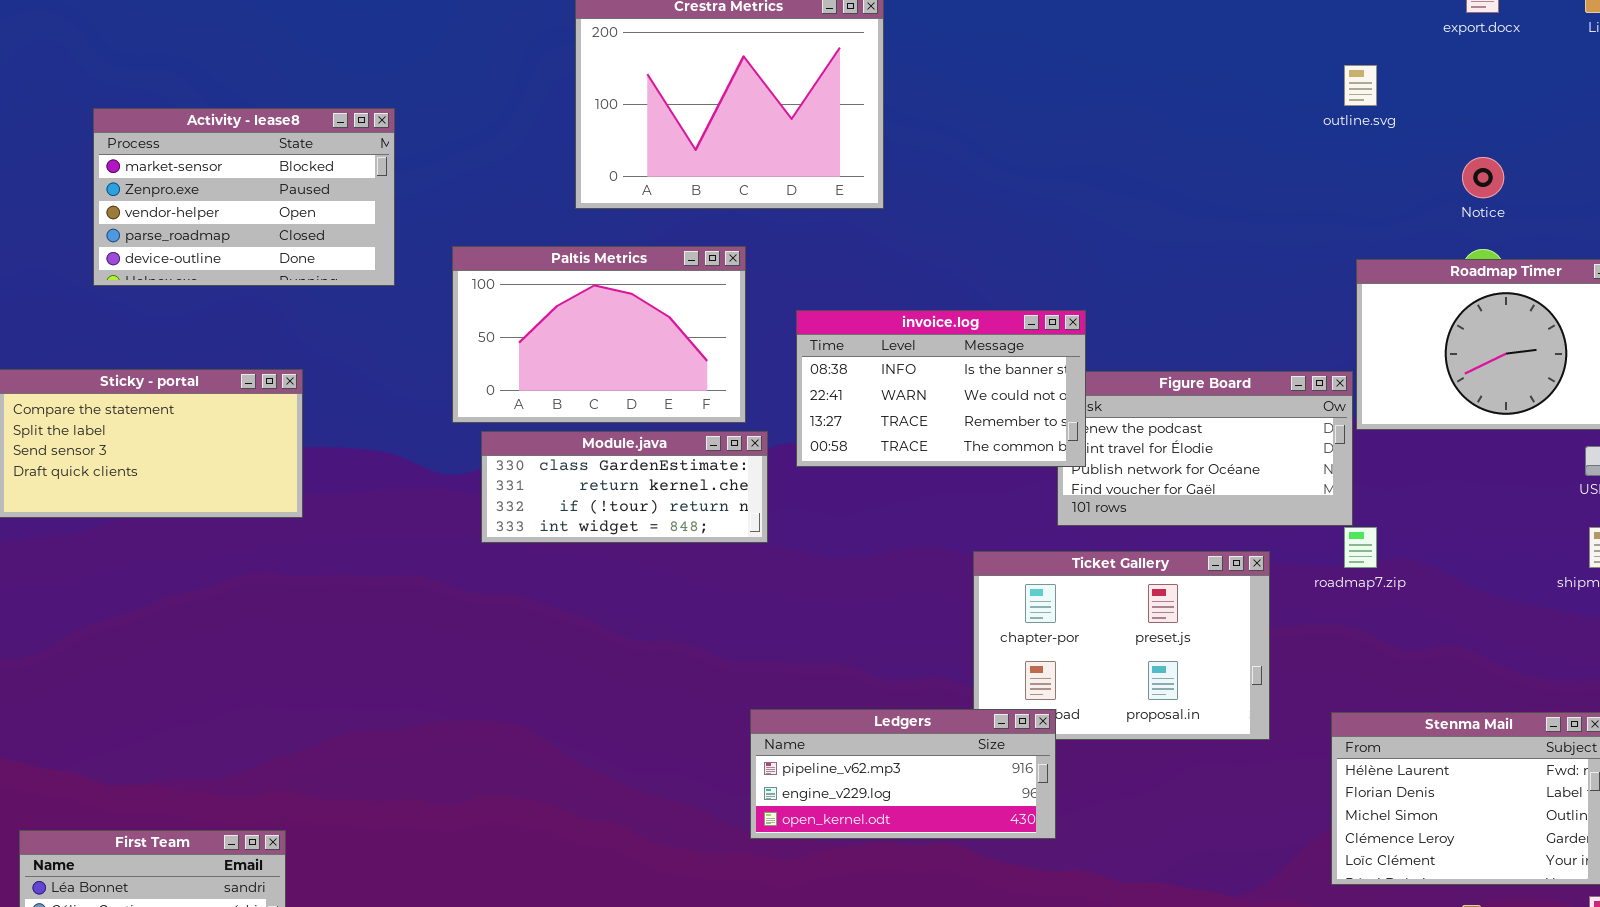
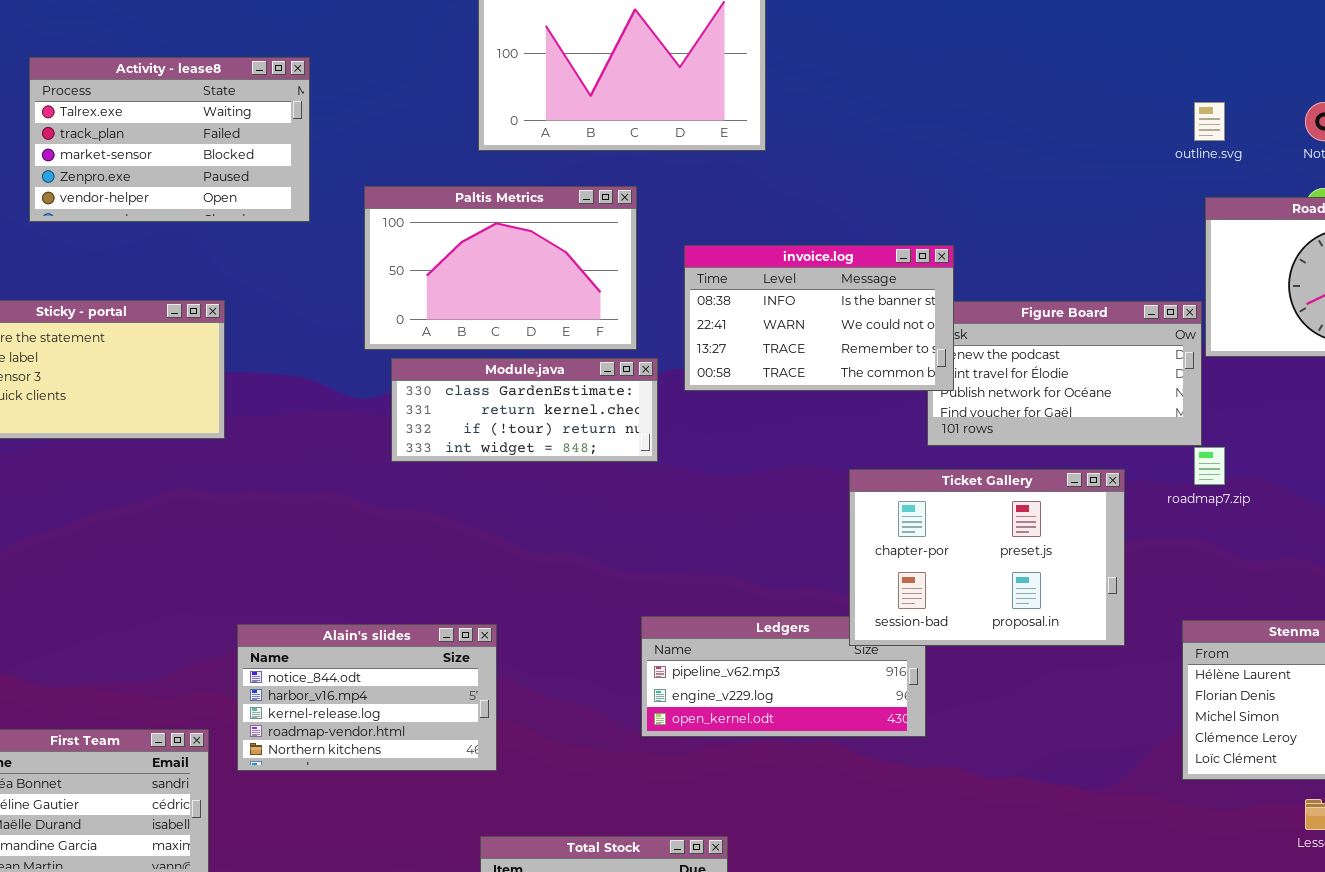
outline.svg: [1344,65,1377,106] -> [1194,102,1225,141], moved
Activity - lease8: [93,108,395,286] -> [29,57,310,222], scrolled up 2 rows
Ticket Gallery: [973,551,1270,740] -> [849,469,1125,646], raised
Alain's slides: none -> [237,624,497,771], opened

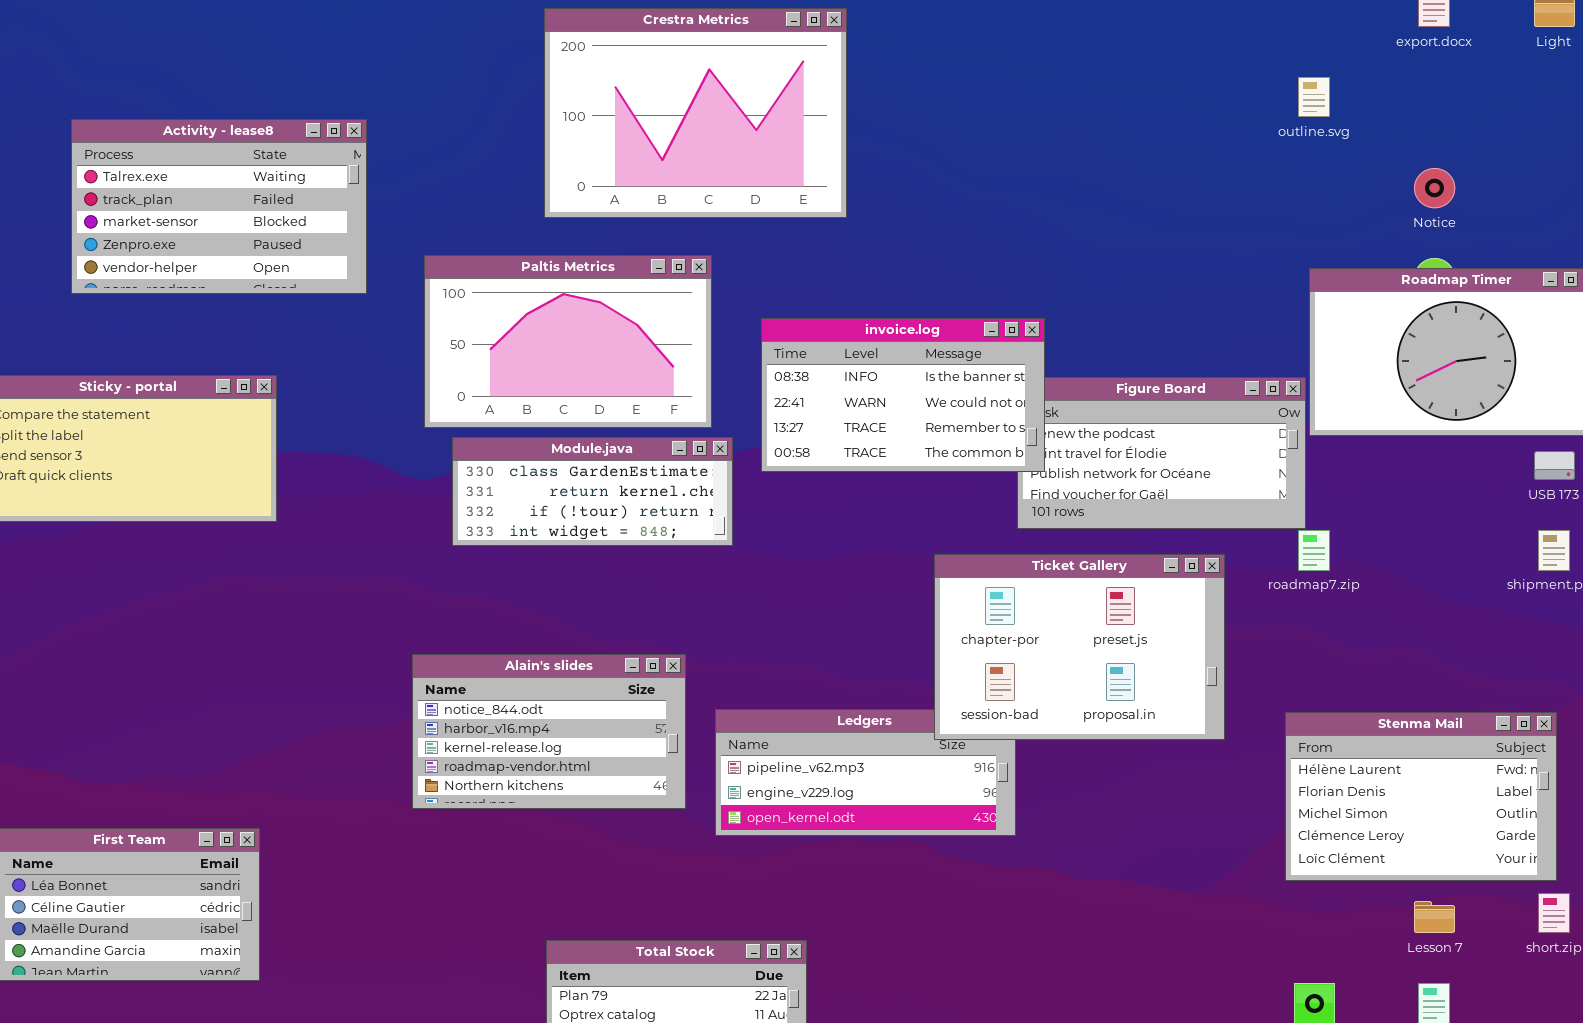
outline.svg: [1194,102,1225,141] -> [1298,77,1330,117], moved
Alain's slides: [237,624,497,771] -> [412,654,686,809], moved

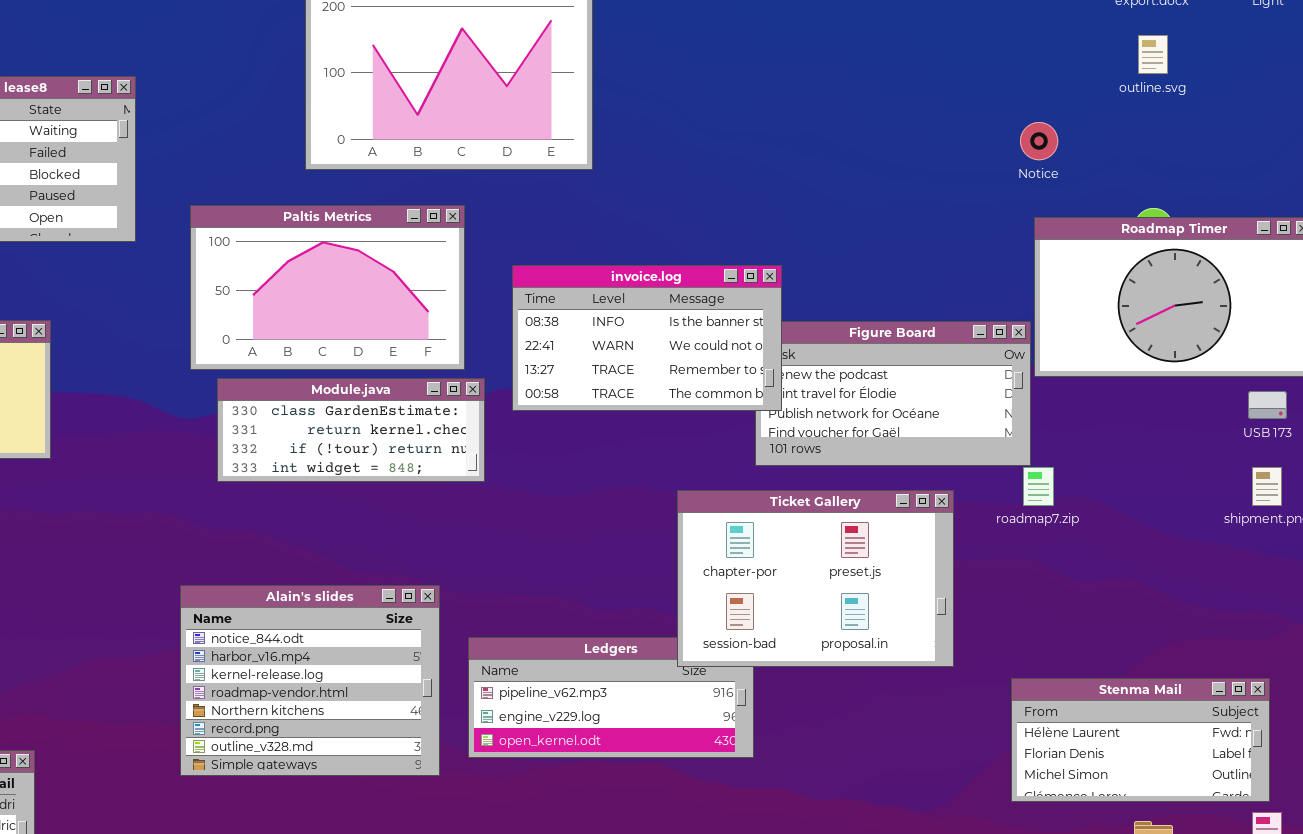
outline.svg: [1298,77,1330,117] -> [1138,35,1168,74], moved
Notice: [1414,168,1455,208] -> [1020,122,1058,160], moved
Alain's slides: [412,654,686,809] -> [180,585,440,776], resized
Stenma Mail: [1285,712,1557,881] -> [1011,678,1270,802], resized

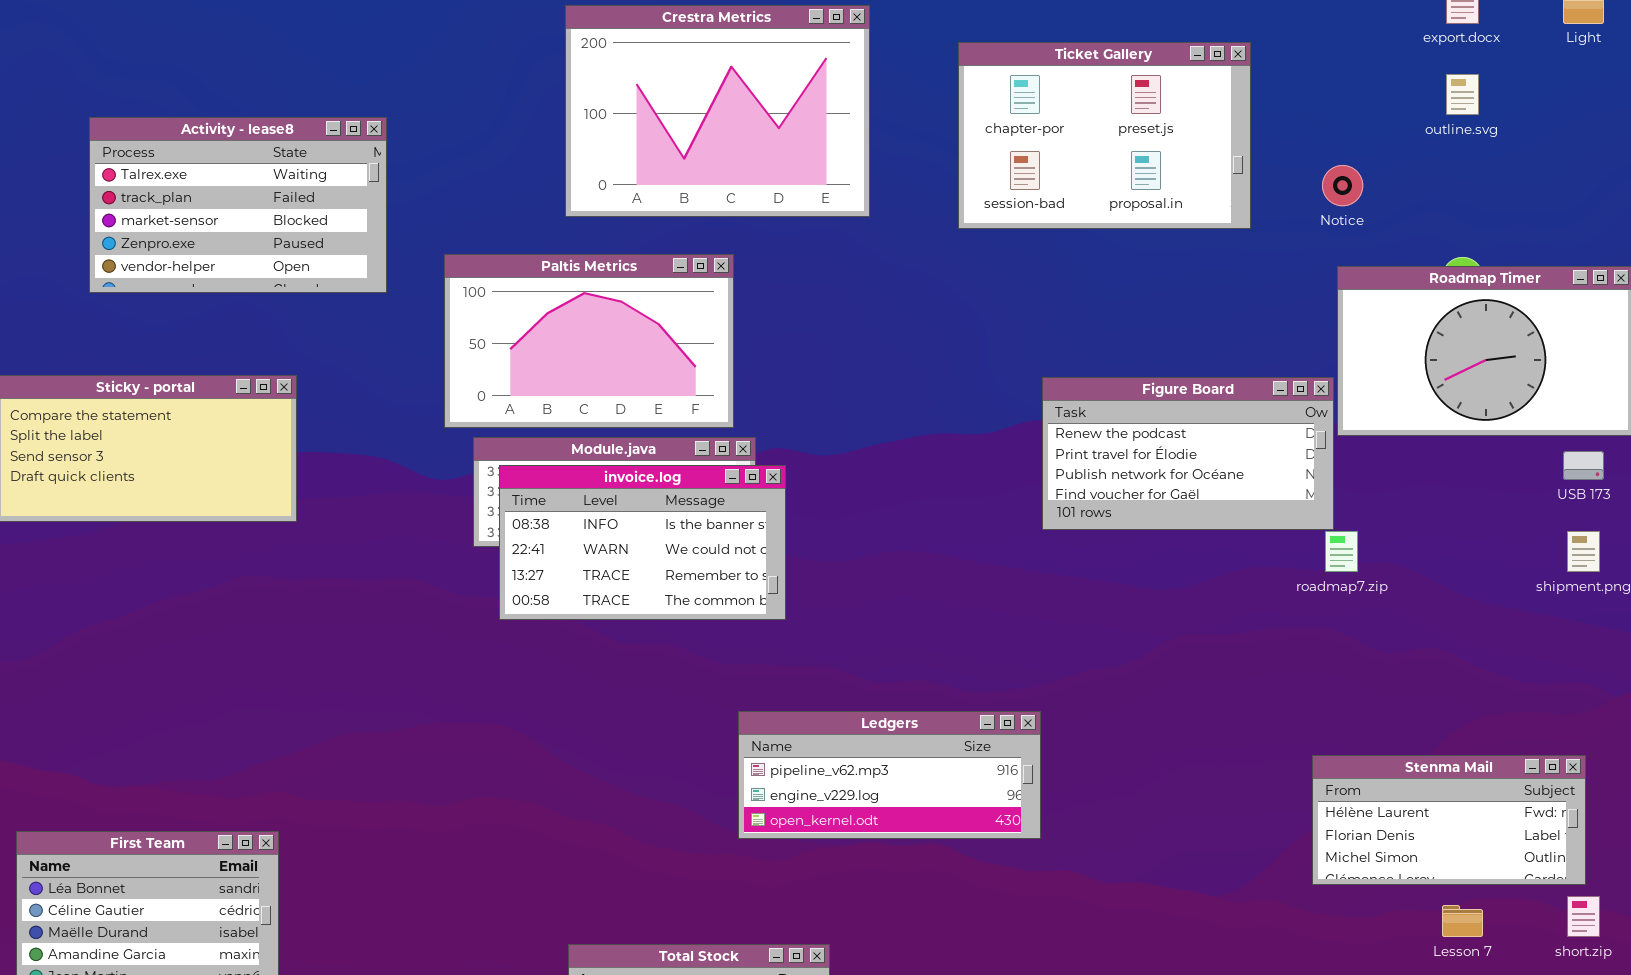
invoice.log: [512,265,782,411] -> [499,465,786,620], moved
Ticket Gallery: [677,490,954,667] -> [958,42,1251,229], moved
Alain's slides: [180,585,440,776] -> none, closed

